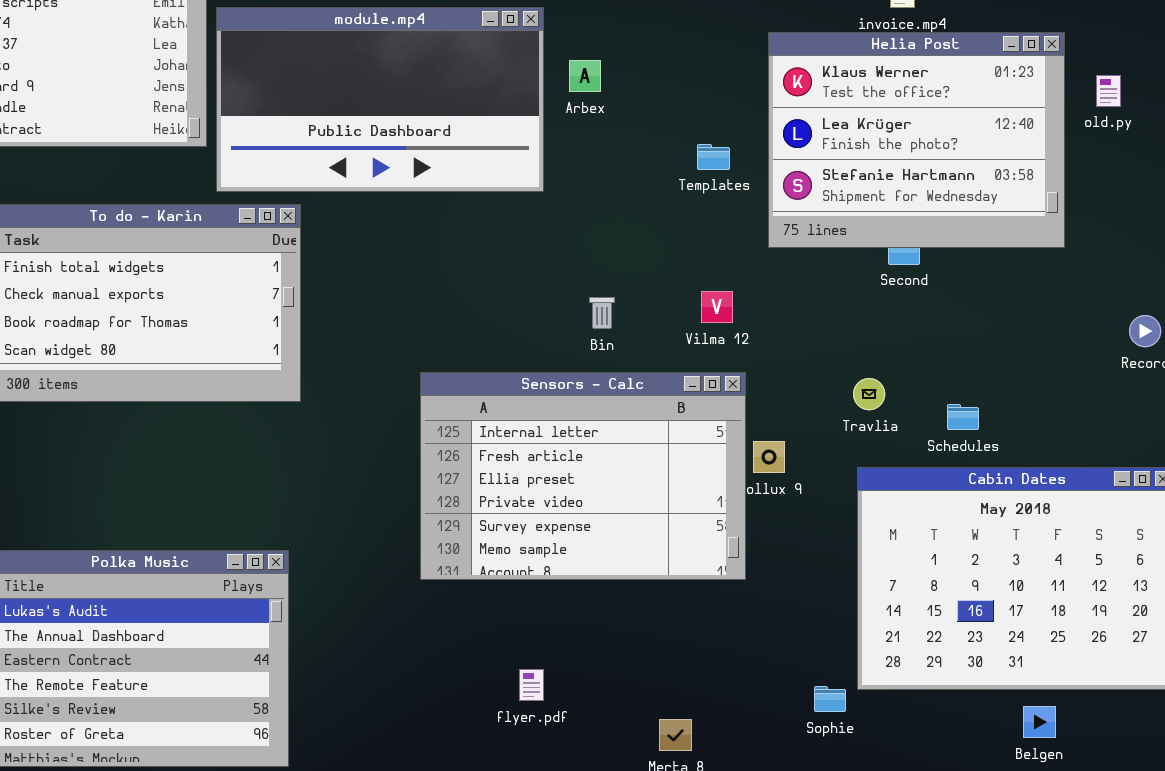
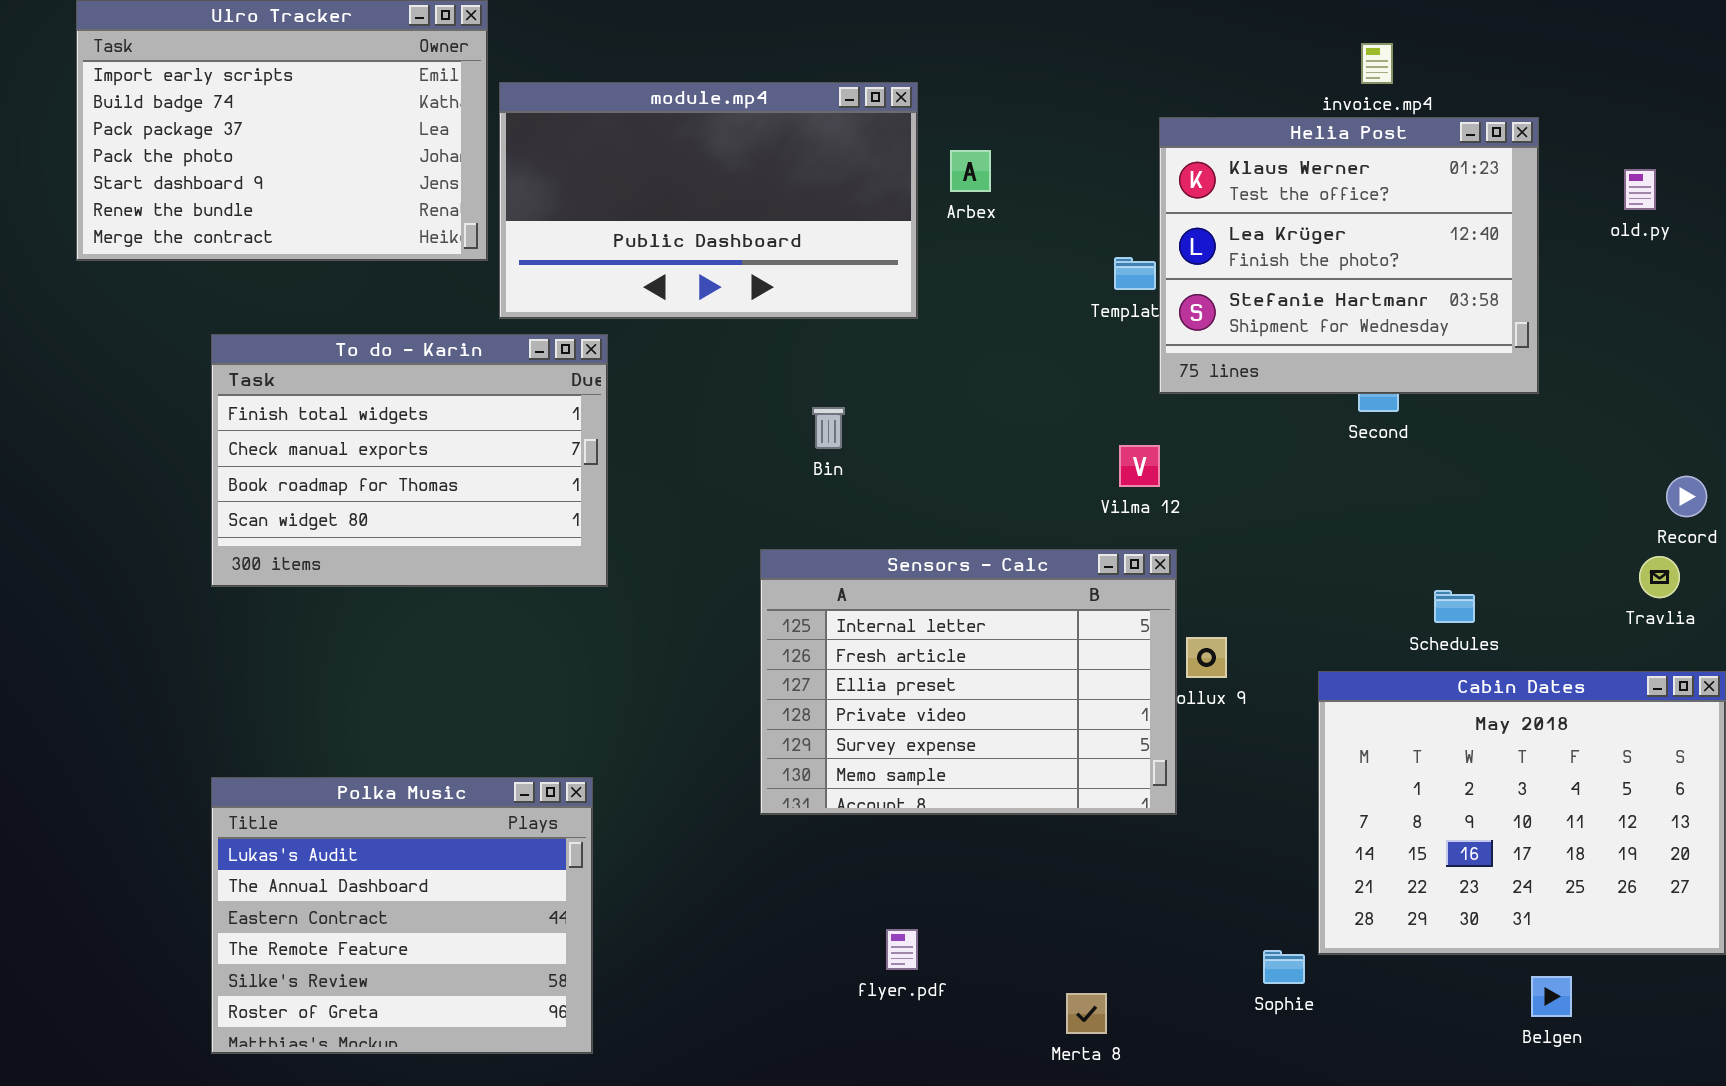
Helia Post: [768,32,1065,248] -> [1159,117,1539,394], moved
Bin: [589,297,615,329] -> [812,407,845,449], moved
Travlia: [853,378,885,410] -> [1639,556,1680,598], moved

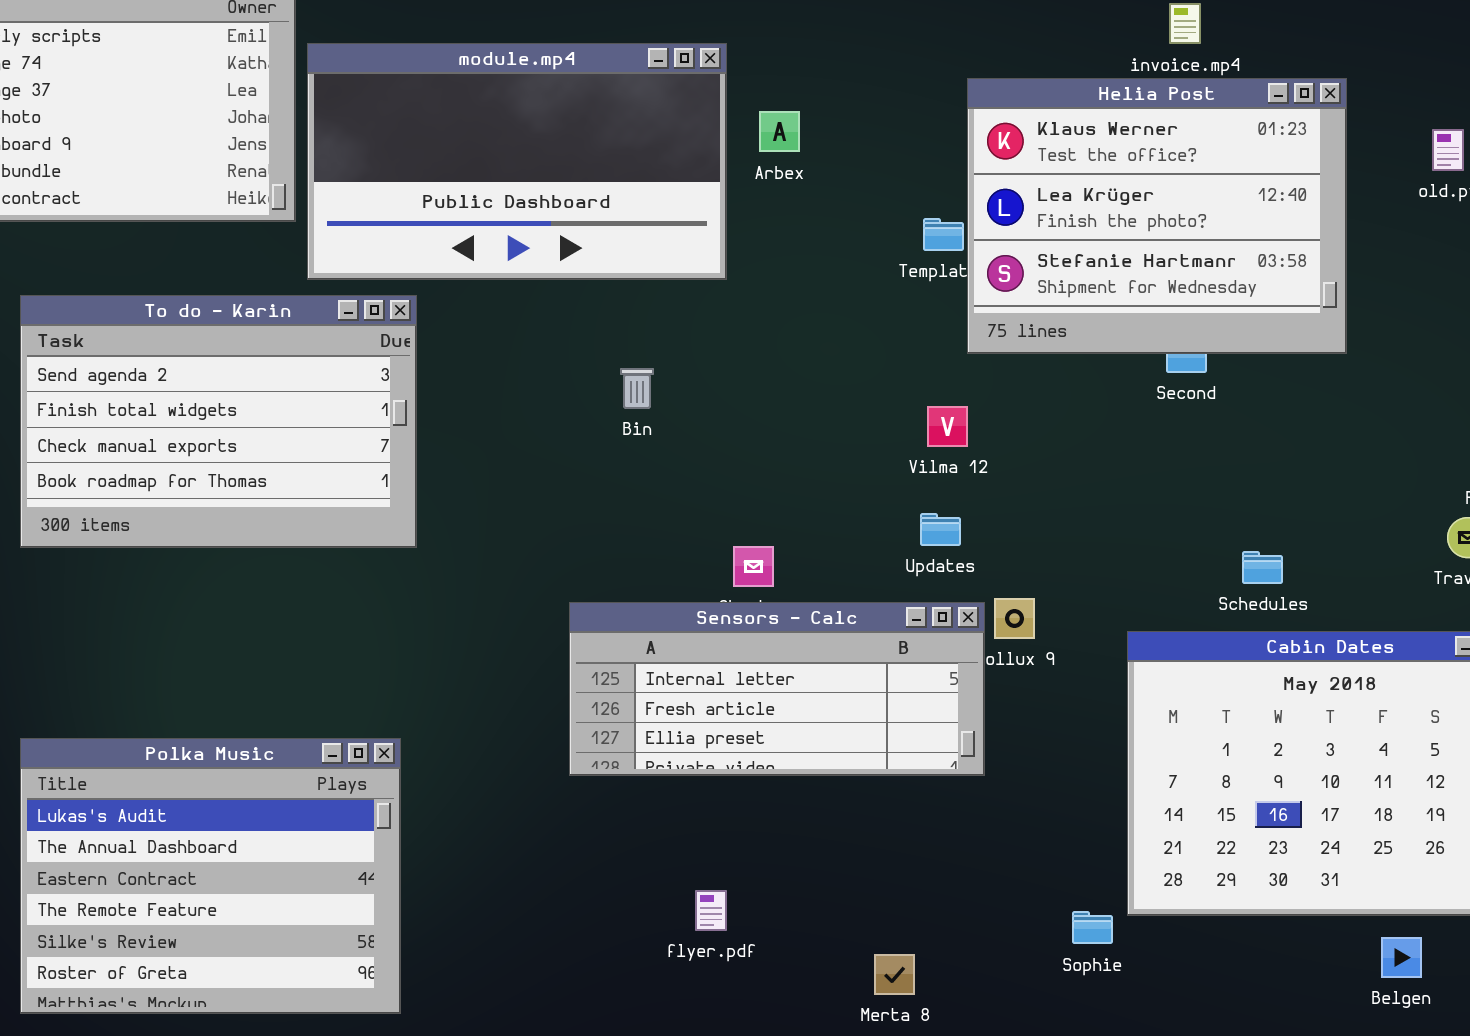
To do - Karin: [211,334,608,587] -> [20,295,417,548], scrolled up 1 row
Sensors - Calc: [760,549,1177,815] -> [569,602,985,776], resized
Belgen: [1531,976,1572,1017] -> [1381,937,1422,978], moved

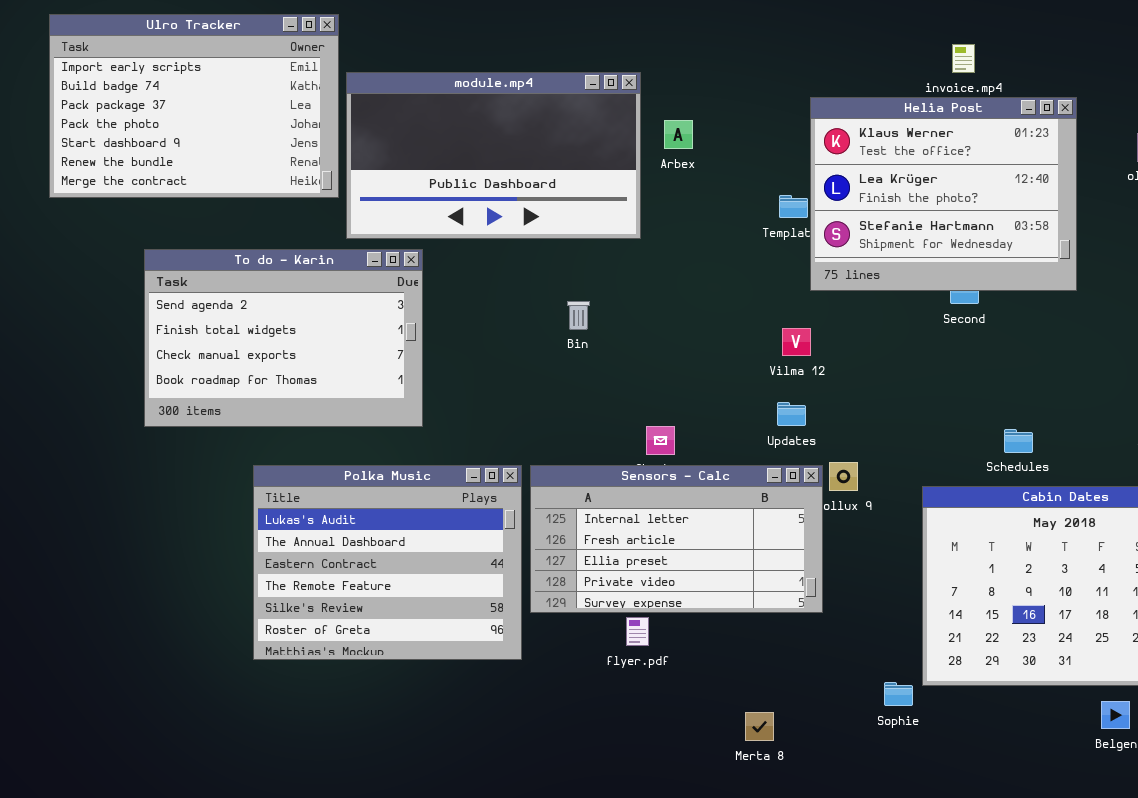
Sensors - Calc: [569,602,985,776] -> [530,465,823,613], resized
Polka Music: [20,738,401,1014] -> [253,465,522,660], moved
flyer.pdf: [695,890,727,931] -> [626,617,649,646], moved

